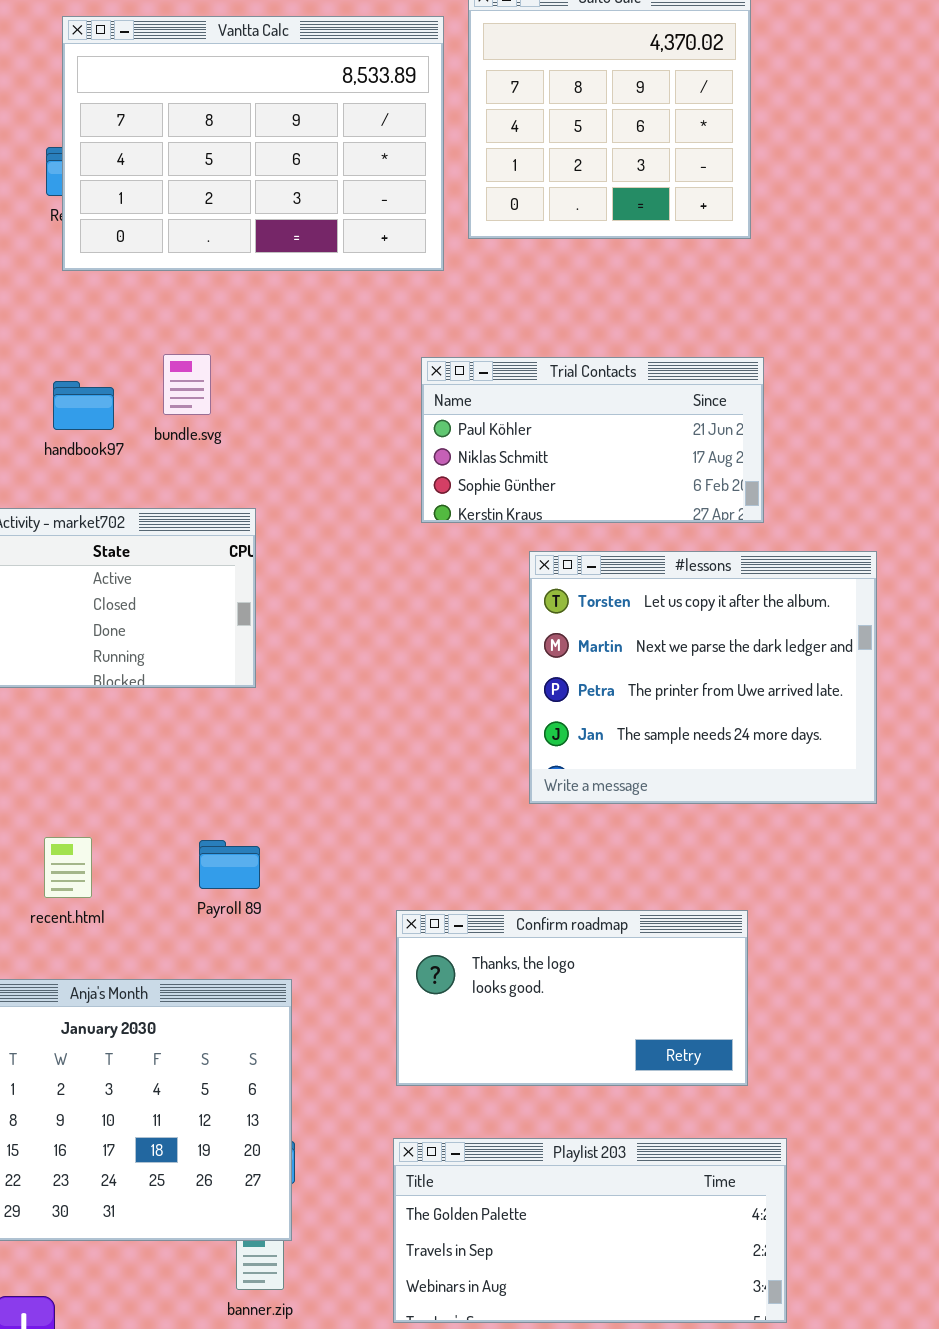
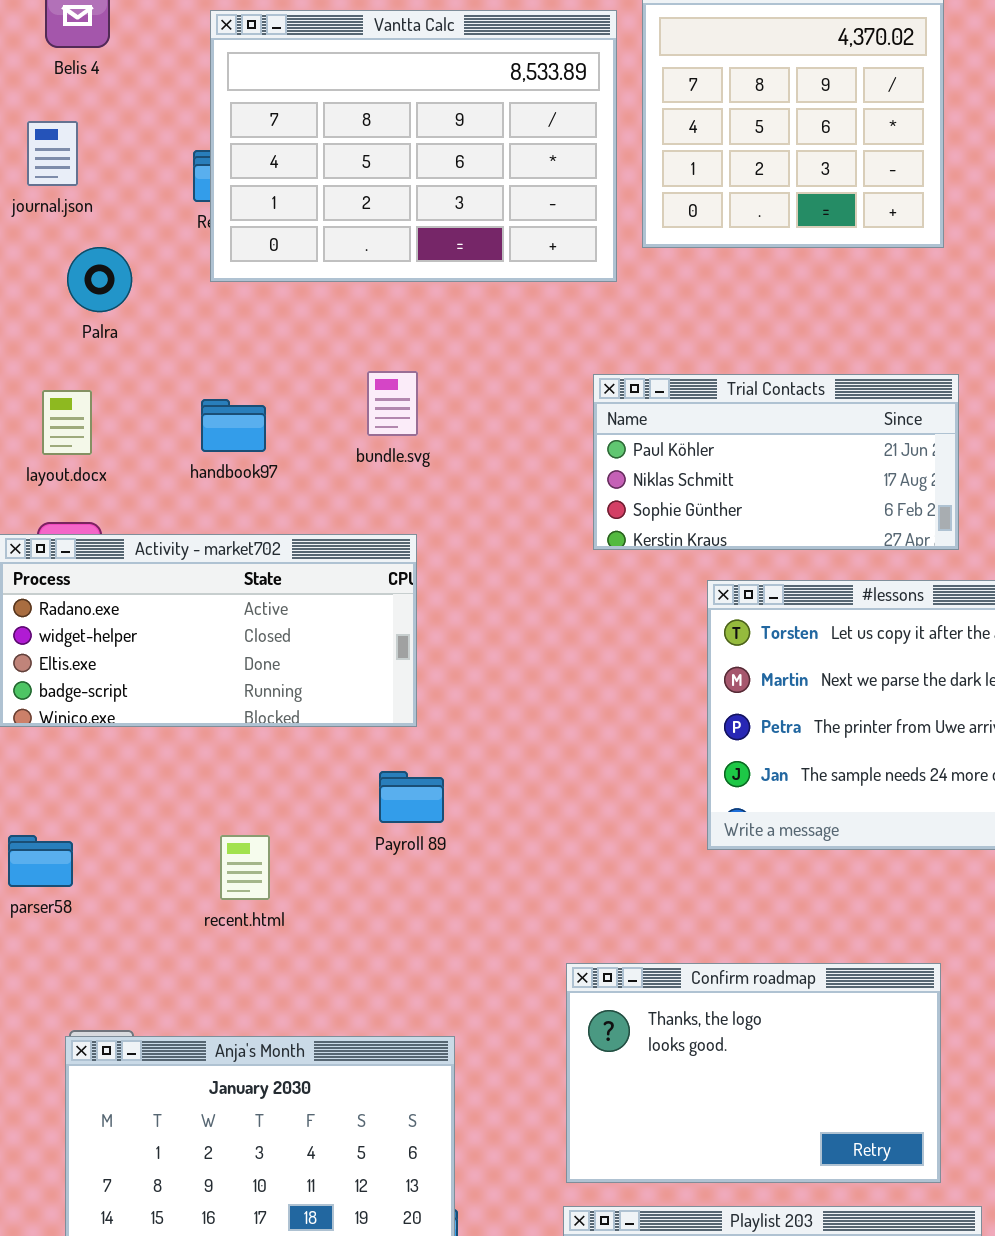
bundle.svg: [163,354,211,415] -> [367,371,418,436], moved
recent.html: [44,837,92,898] -> [220,835,270,900], moved
Payroll 89: [199,840,260,889] -> [379,771,444,823], moved
Confirm roadmap: [396,910,748,1086] -> [566,963,941,1183], resized

